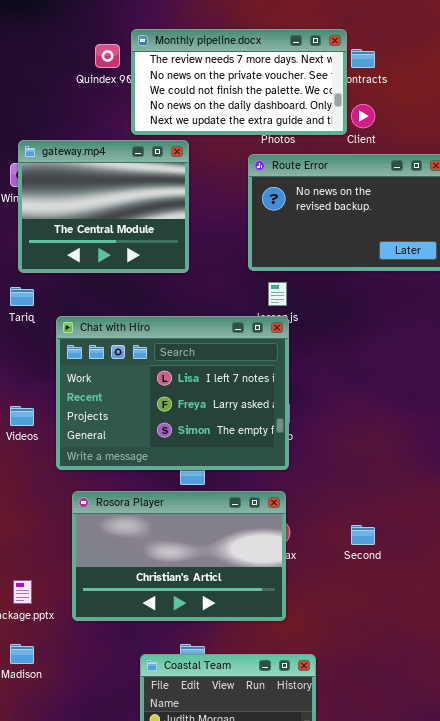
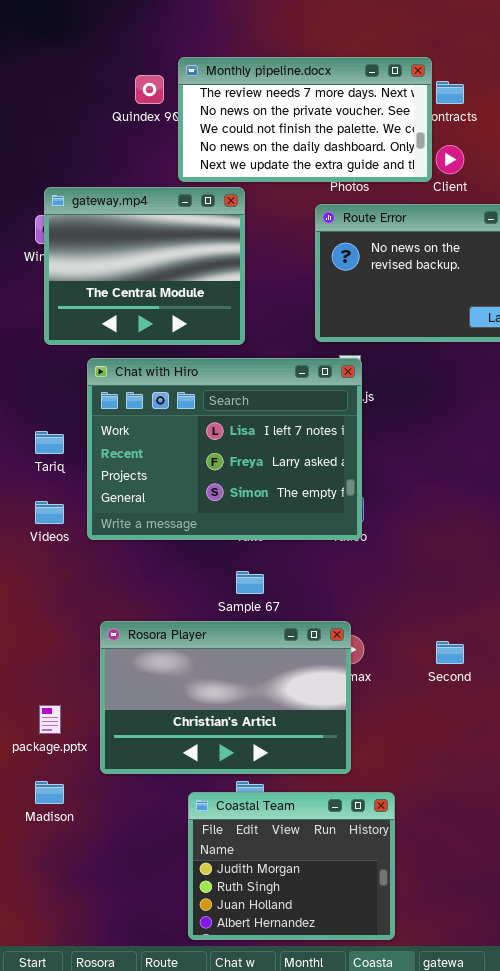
Tariq: [10,287,34,306] -> [35,431,64,454], moved
Chat with Hiro: [56,316,289,470] -> [87,358,362,540], moved
Rosora Player: [72,491,286,621] -> [100,621,351,774], moved

